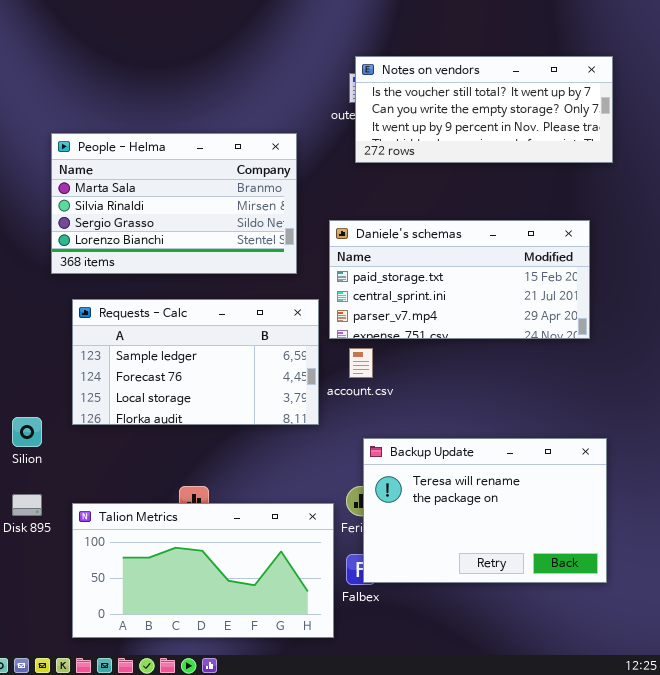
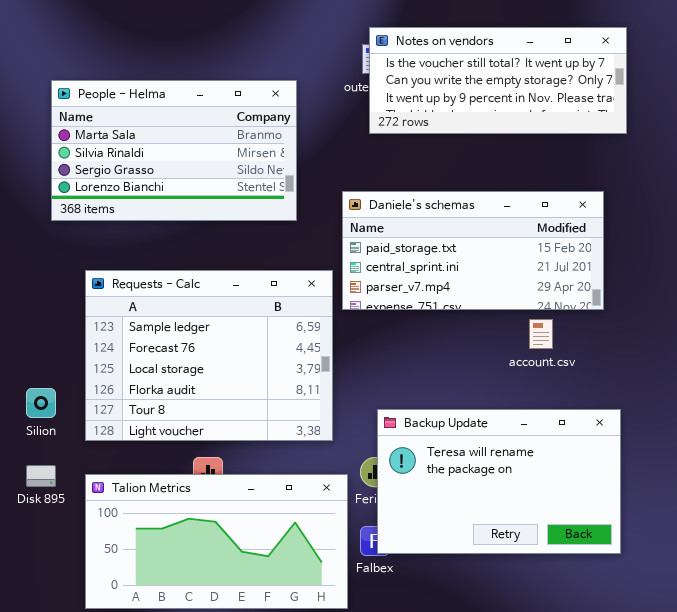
People - Helma: [51,133,297,274] -> [51,80,297,221], moved
Requests - Calc: [72,299,319,425] -> [85,270,333,441], resized
account.csv: [349,348,373,378] -> [529,319,553,349], moved

